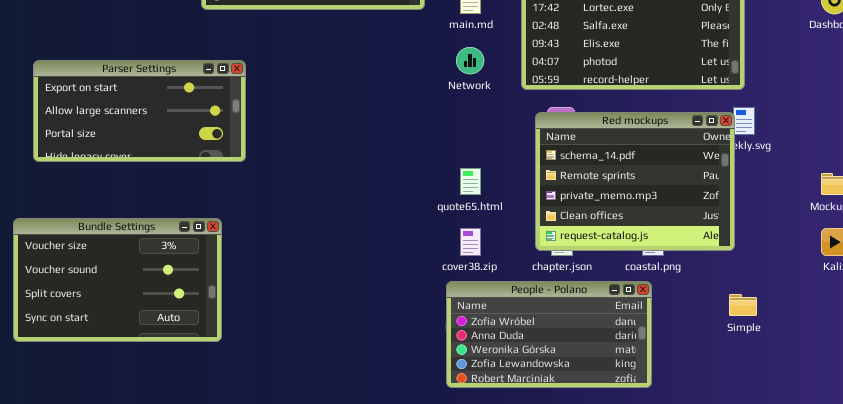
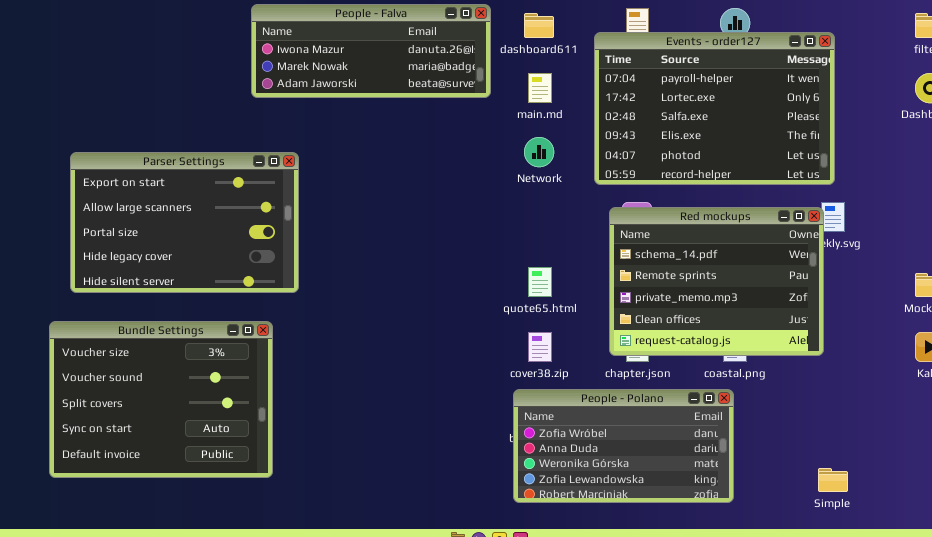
Parser Settings: [33,60,246,162] -> [70,152,299,293], resized
Bundle Settings: [13,218,222,342] -> [49,321,273,478], resized
Simple: [729,294,757,316] -> [818,468,848,492], moved

